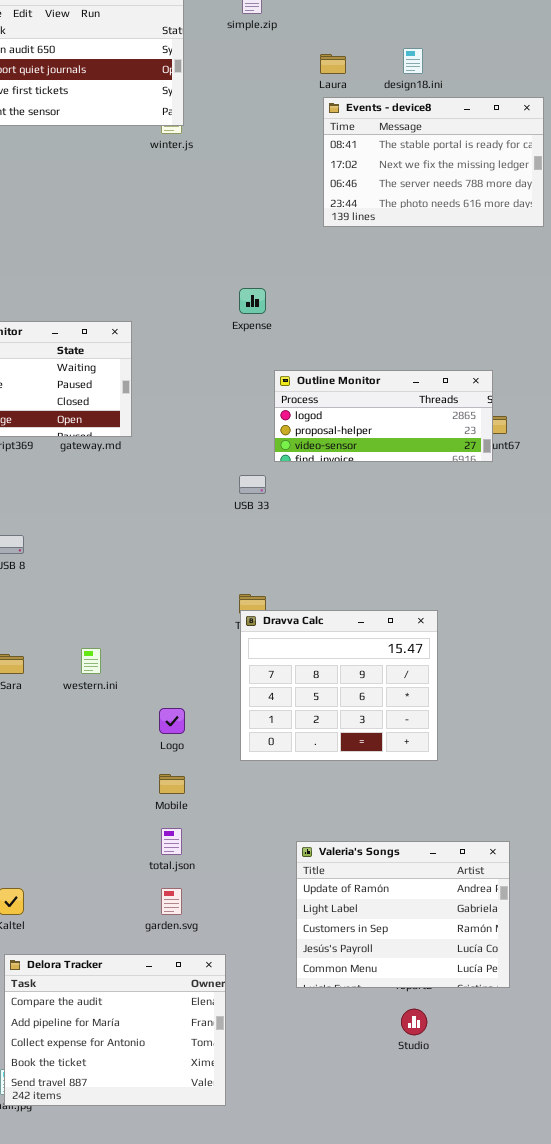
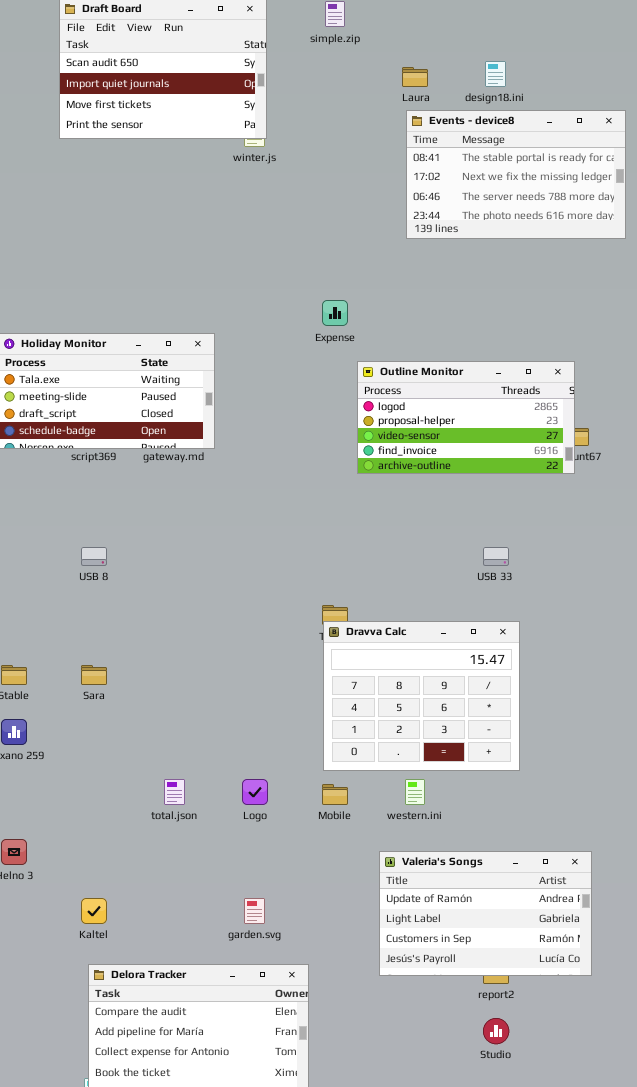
Outline Monitor: [274,370,493,462] -> [357,361,575,474], resized
USB 33: [239,475,266,494] -> [483,547,509,566], moved
western.ini: [81,648,101,674] -> [405,779,425,805], moved
Logo: [159,708,185,734] -> [242,779,268,805], moved
Mobile: [159,774,185,794] -> [322,784,348,805], moved
total.json: [161,828,182,855] -> [164,779,185,805], moved
Valeria's Songs: [296,841,510,988] -> [379,851,592,976], resized

